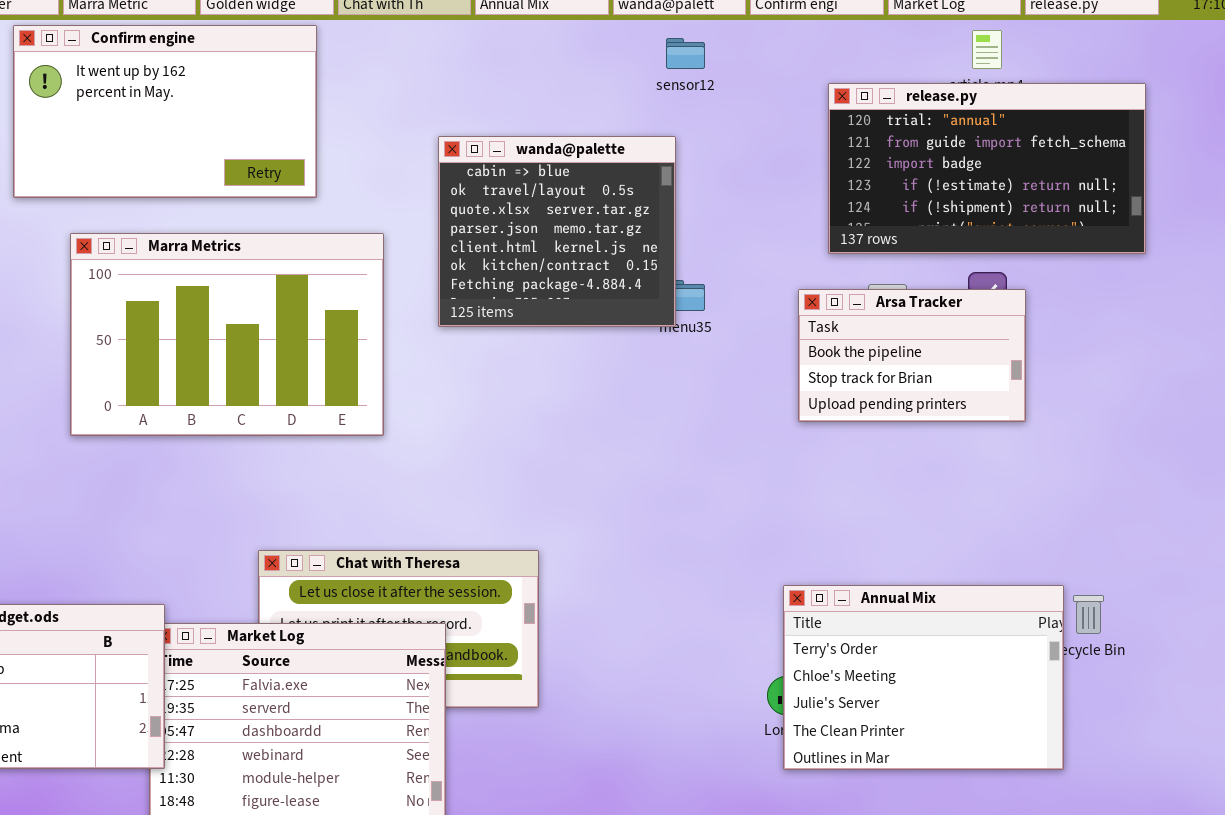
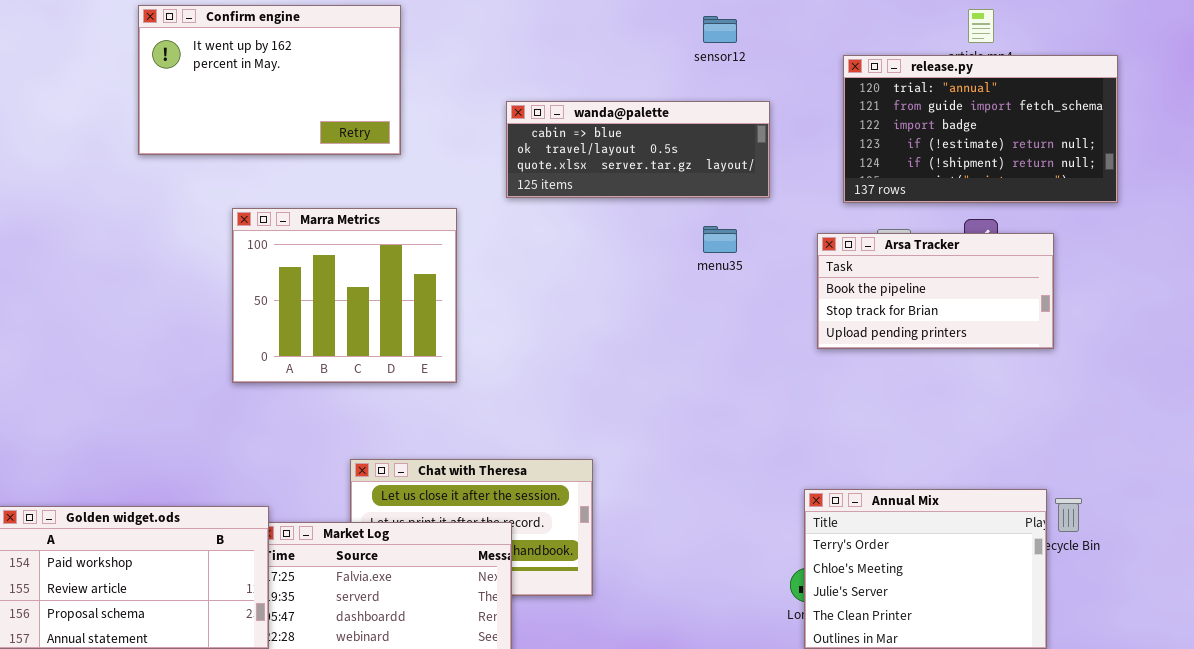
wanda@palette: [438,136,676,327] -> [506,101,770,198], resized
Marra Metrics: [70,233,384,436] -> [232,208,457,383], moved, resized
Arsa Tracker: [798,289,1026,422] -> [817,233,1054,349], resized

